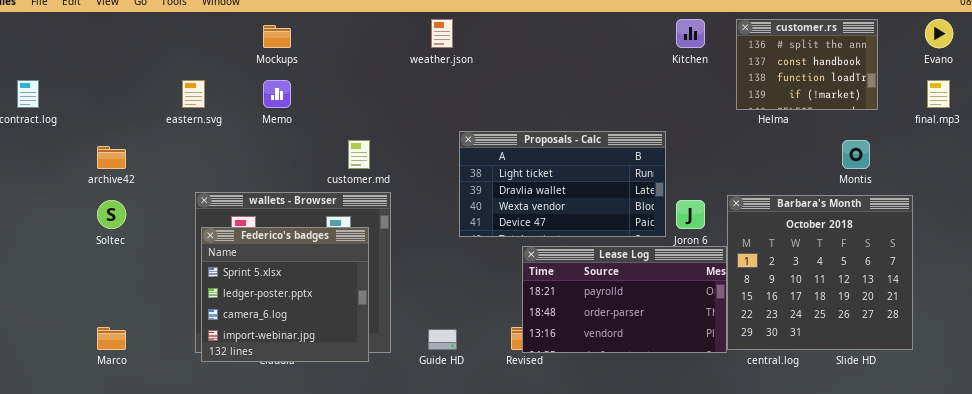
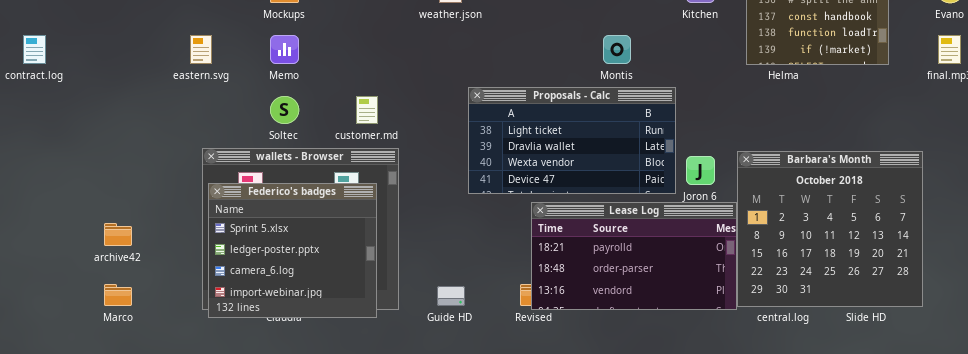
Montis: [842,140,870,169] -> [603,35,631,64], moved
archive42: [97,146,126,169] -> [104,223,132,246], moved
Soltec: [97,200,126,229] -> [270,96,299,124], moved

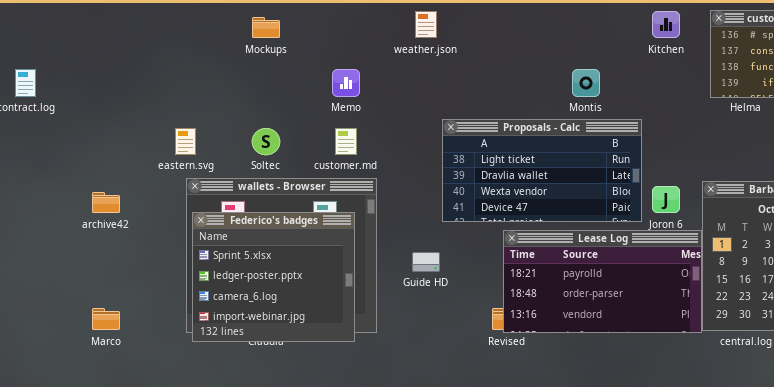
eastern.svg: [190,35,212,64] -> [175,128,196,155], moved
Memo: [270,35,299,64] -> [332,69,360,97], moved
archive42: [104,223,132,246] -> [92,192,120,213], moved
Guide HD: [437,286,465,306] -> [412,252,440,272], moved

